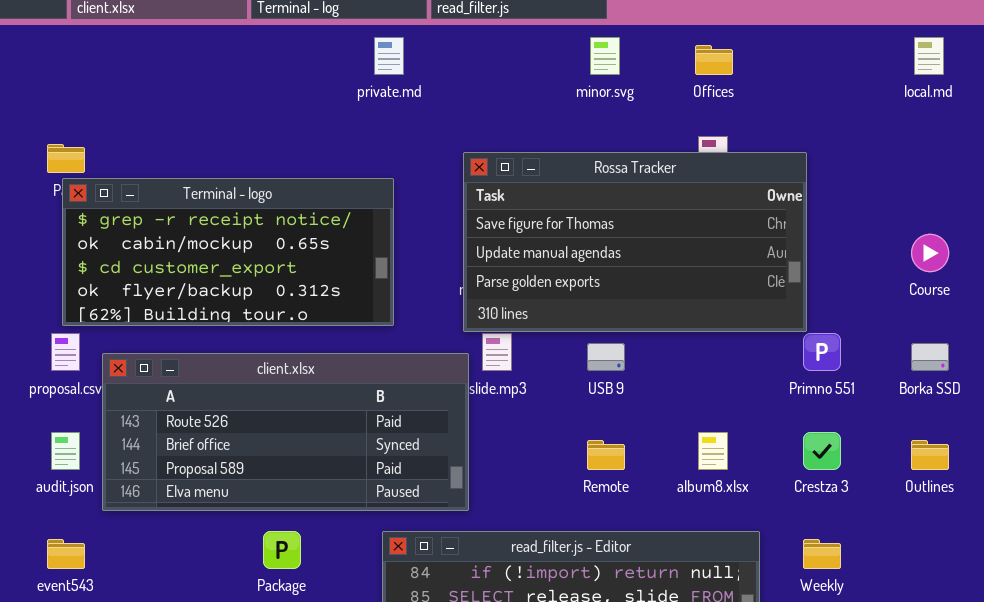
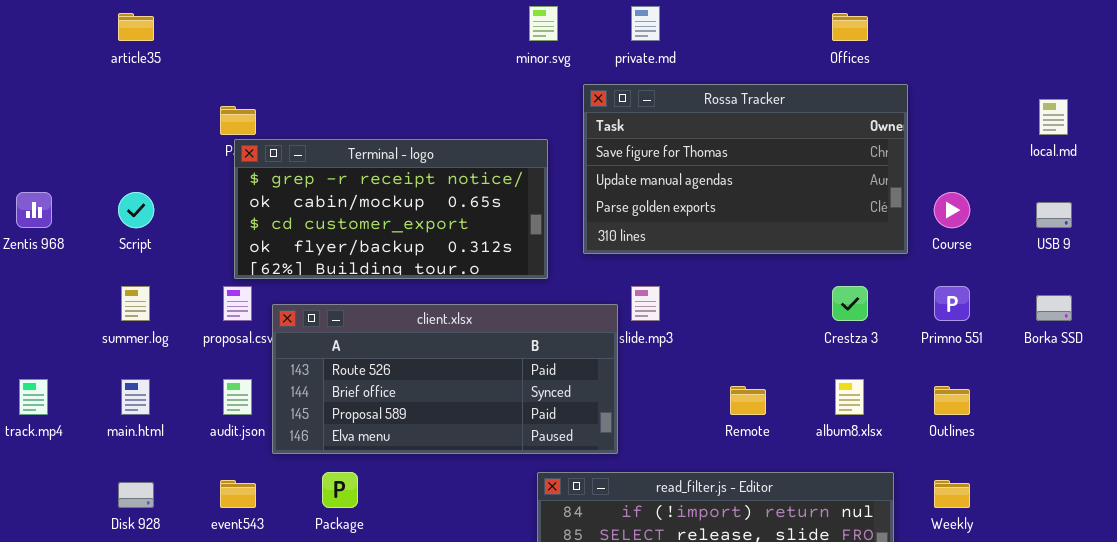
private.md: [374,37,404,75] -> [631,6,660,41], moved
minor.svg: [590,37,620,75] -> [529,6,558,41], moved
local.md: [914,37,944,75] -> [1039,99,1068,135], moved
Rossa Tracker: [463,152,807,332] -> [583,84,908,254], moved
Course: [911,234,949,272] -> [934,192,970,228], moved
USB 9: [587,343,625,371] -> [1036,202,1072,228], moved
Crestza 3: [803,432,841,470] -> [832,286,868,321], moved
Outlines: [911,440,949,470] -> [934,386,970,415], moved
Package: [263,531,301,569] -> [322,472,358,508], moved

